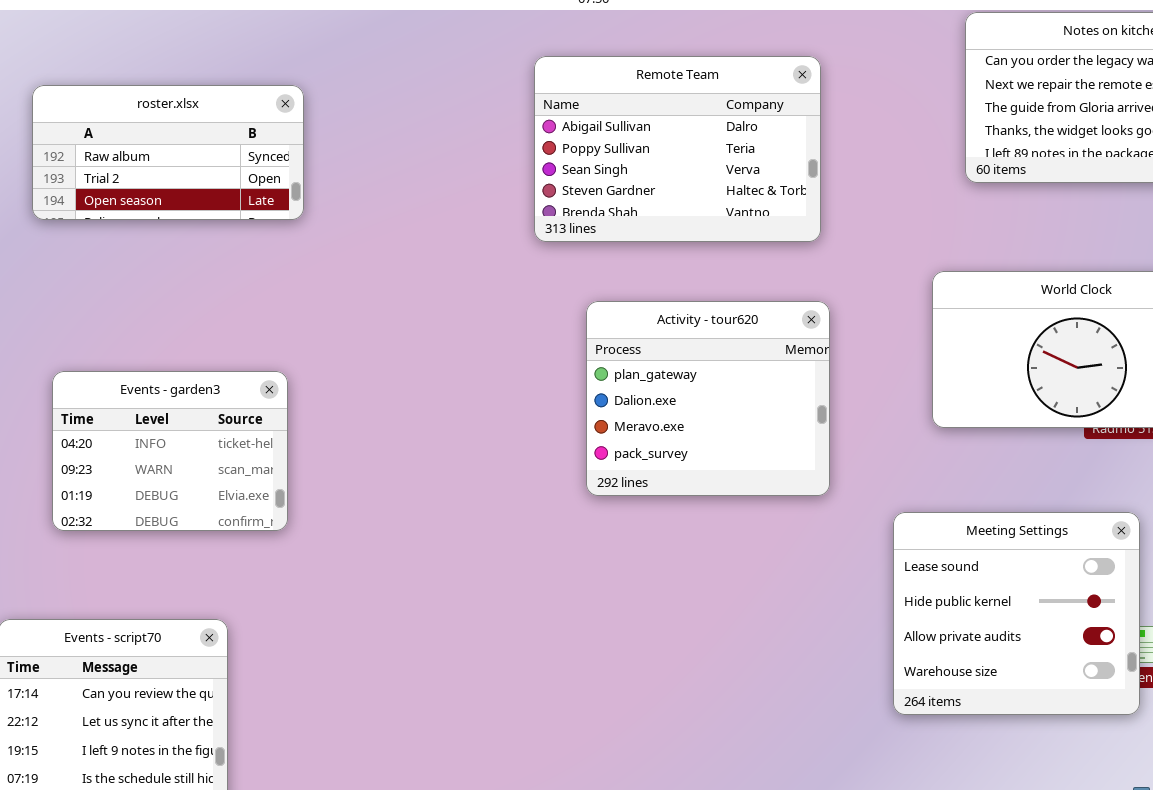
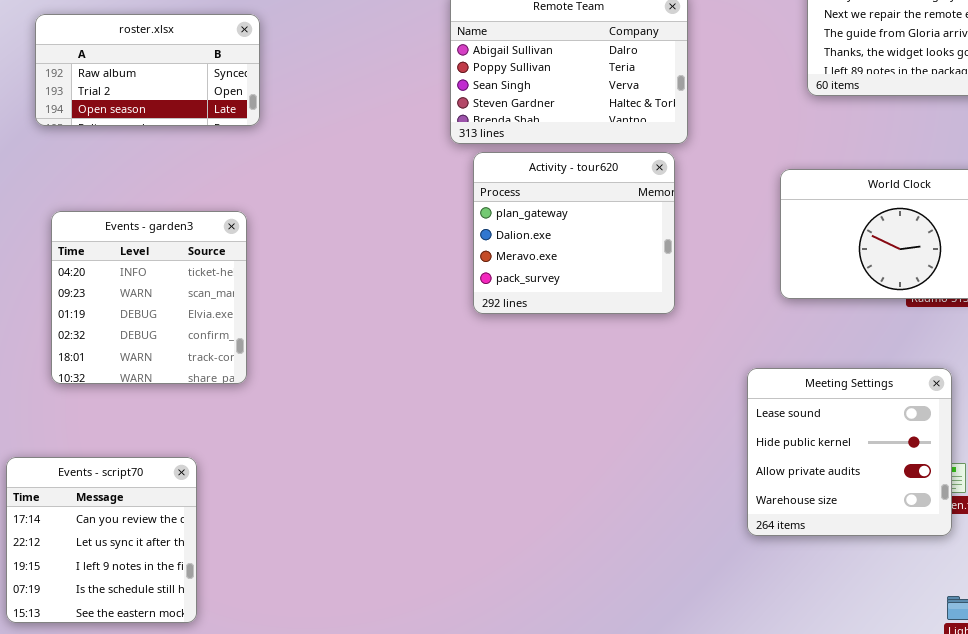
Activity - tour620: [586,301,830,496] -> [473,152,675,314], moved
Events - garden3: [52,371,288,531] -> [51,211,247,384], resized

